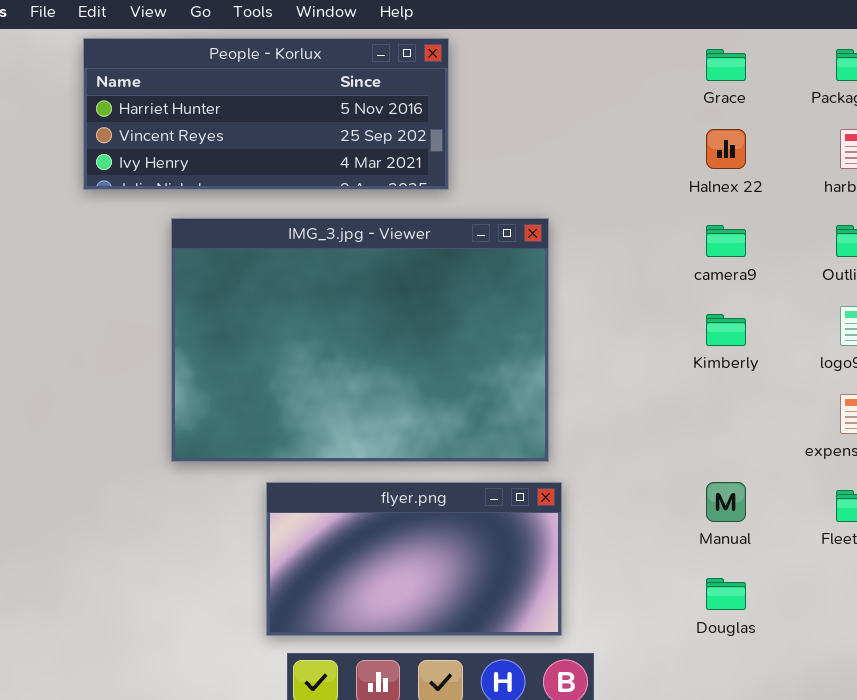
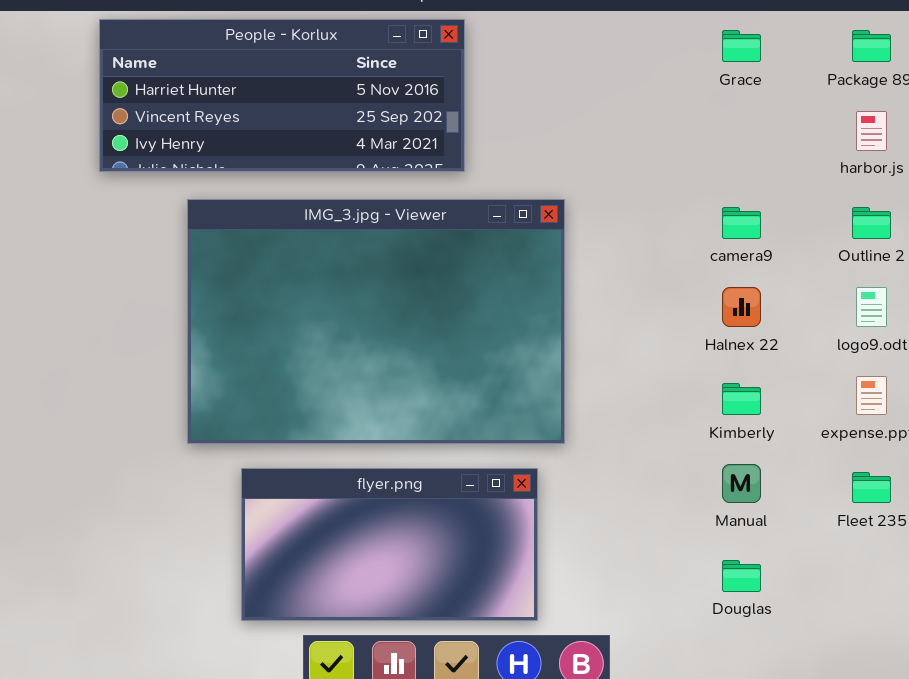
Halnex 22: [706,129,746,169] -> [722,287,761,327], moved
Kimberly: [706,314,746,346] -> [722,383,761,415], moved
flyer.png: [266,482,562,636] -> [241,468,538,621], moved

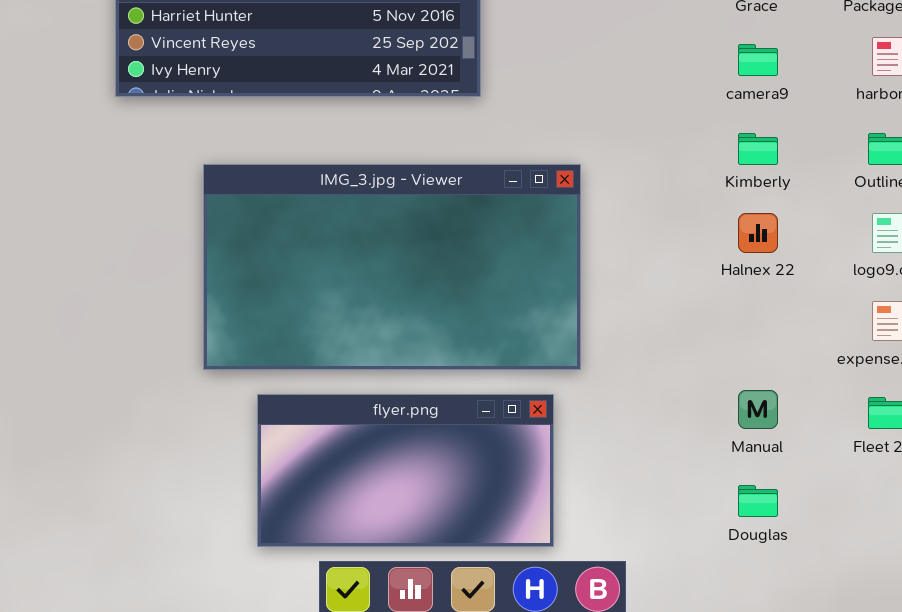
IMG_3.jpg - Viewer: [187,199,565,444] -> [203,164,581,370], resized
camera9: [722,207,761,239] -> [738,44,778,76], moved
Kimberly: [722,383,761,415] -> [738,133,778,165], moved

